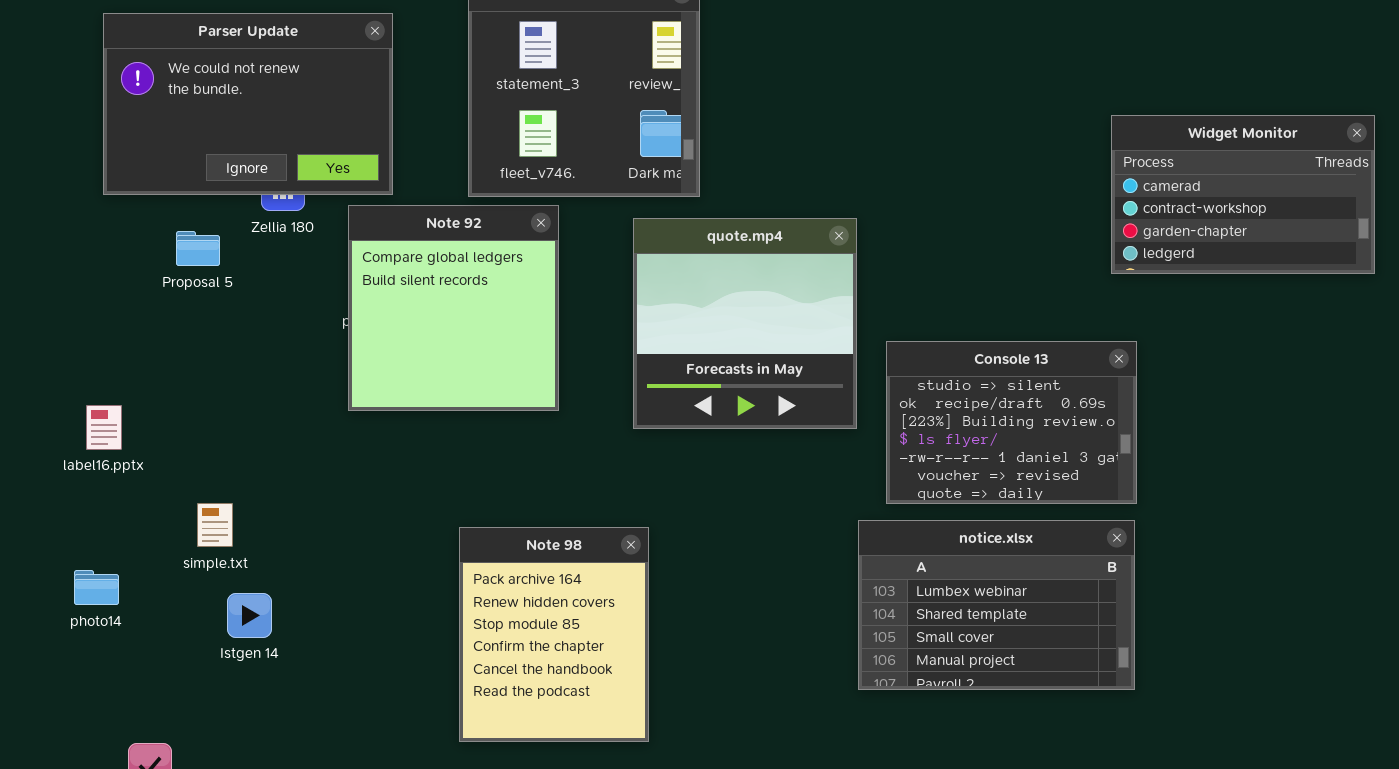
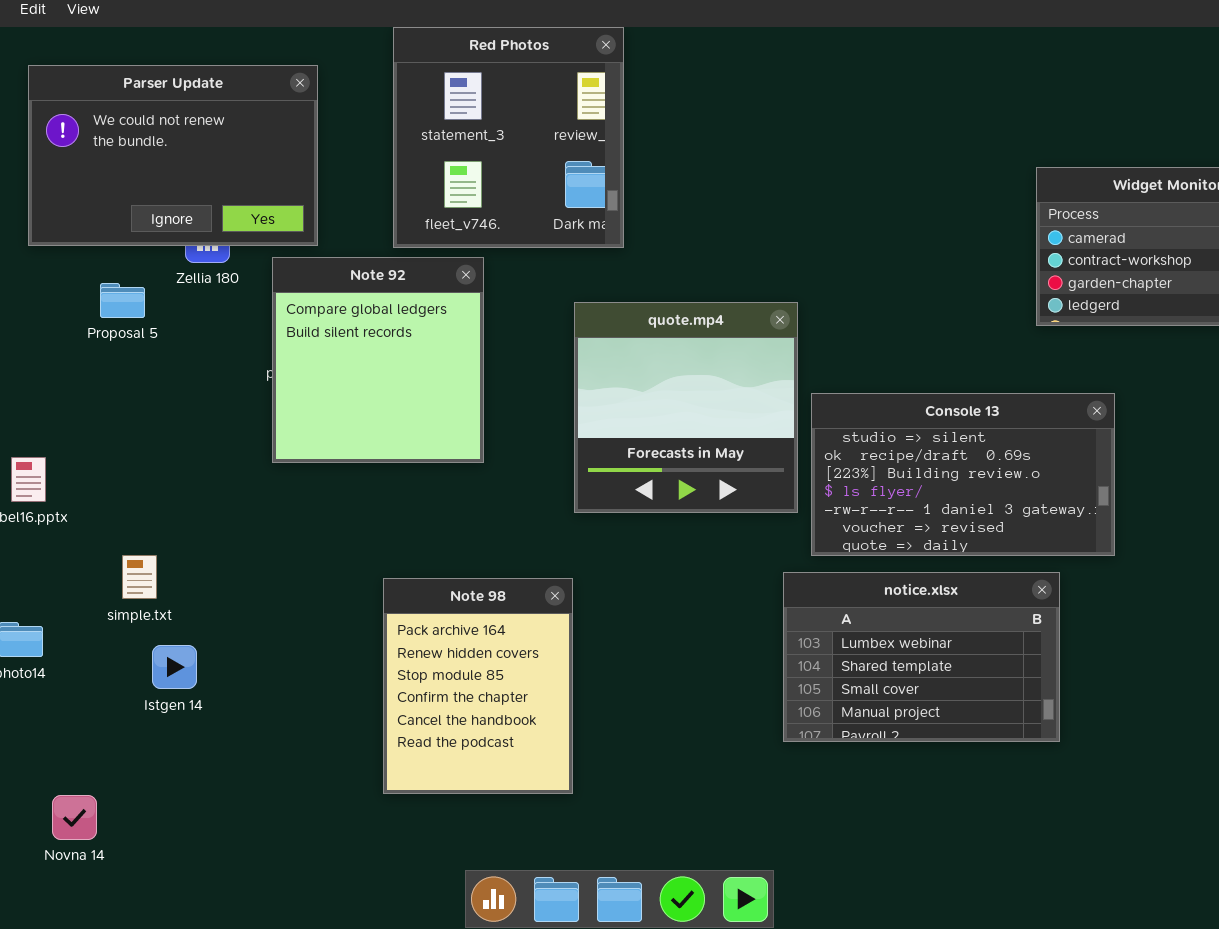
quote.mp4: [633,218,857,429] -> [574,302,798,513], moved
Console 13: [886,341,1137,504] -> [811,393,1115,556], resized

